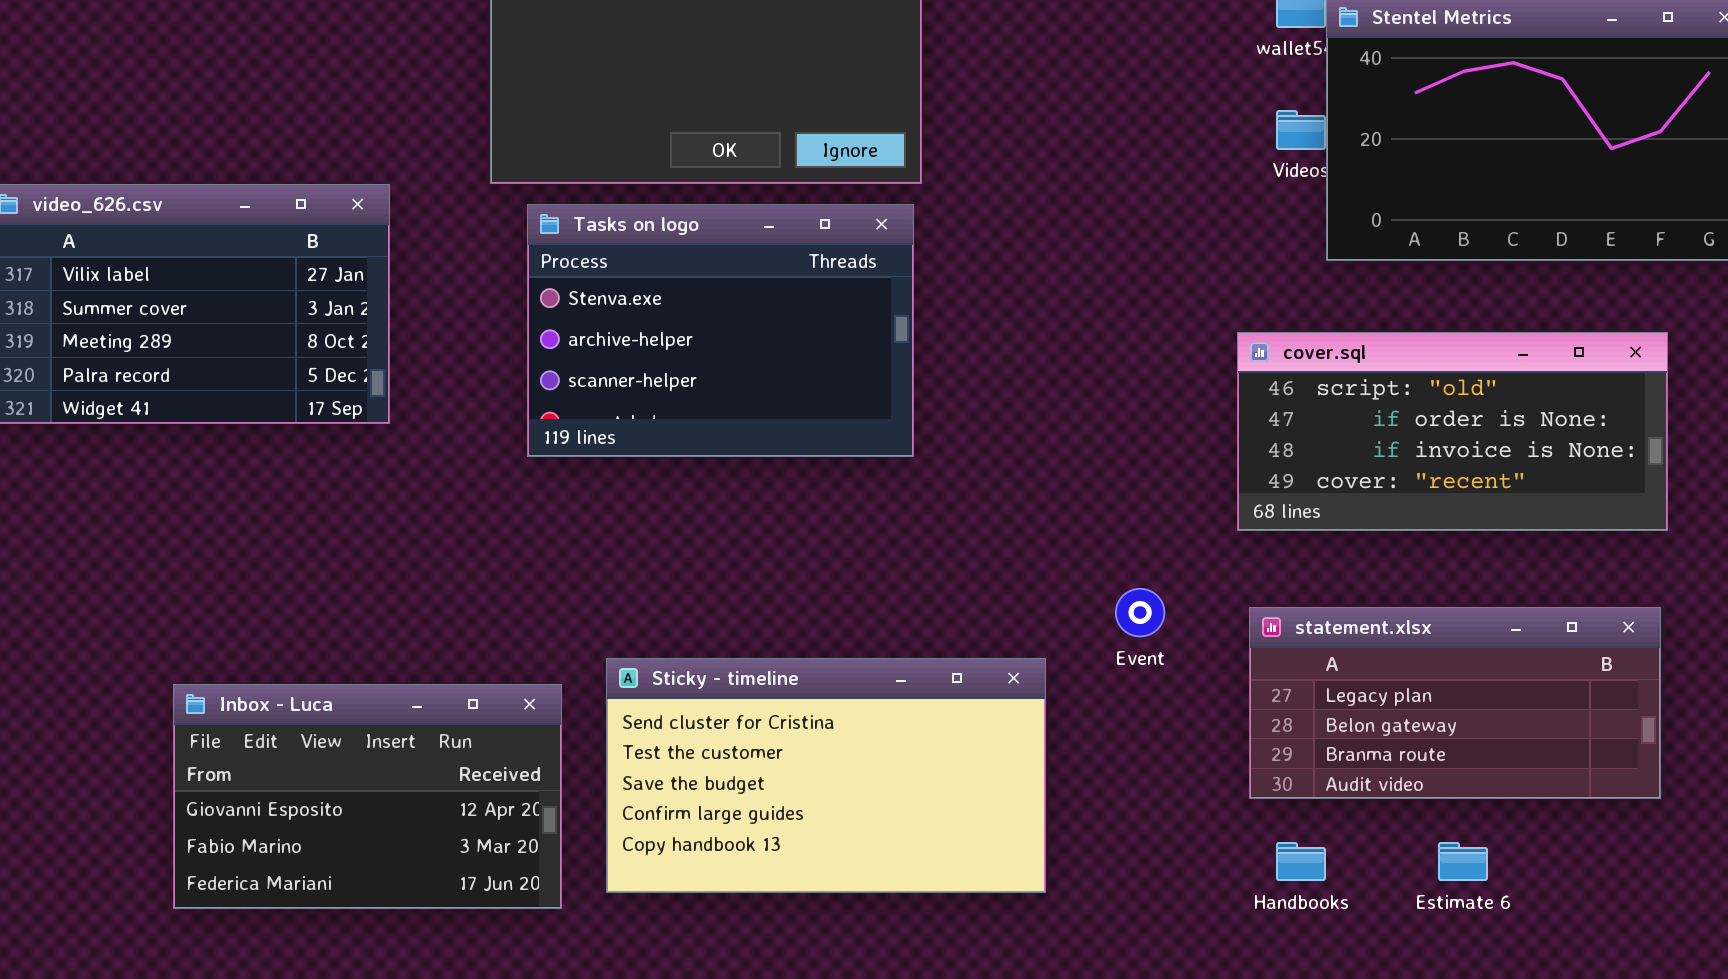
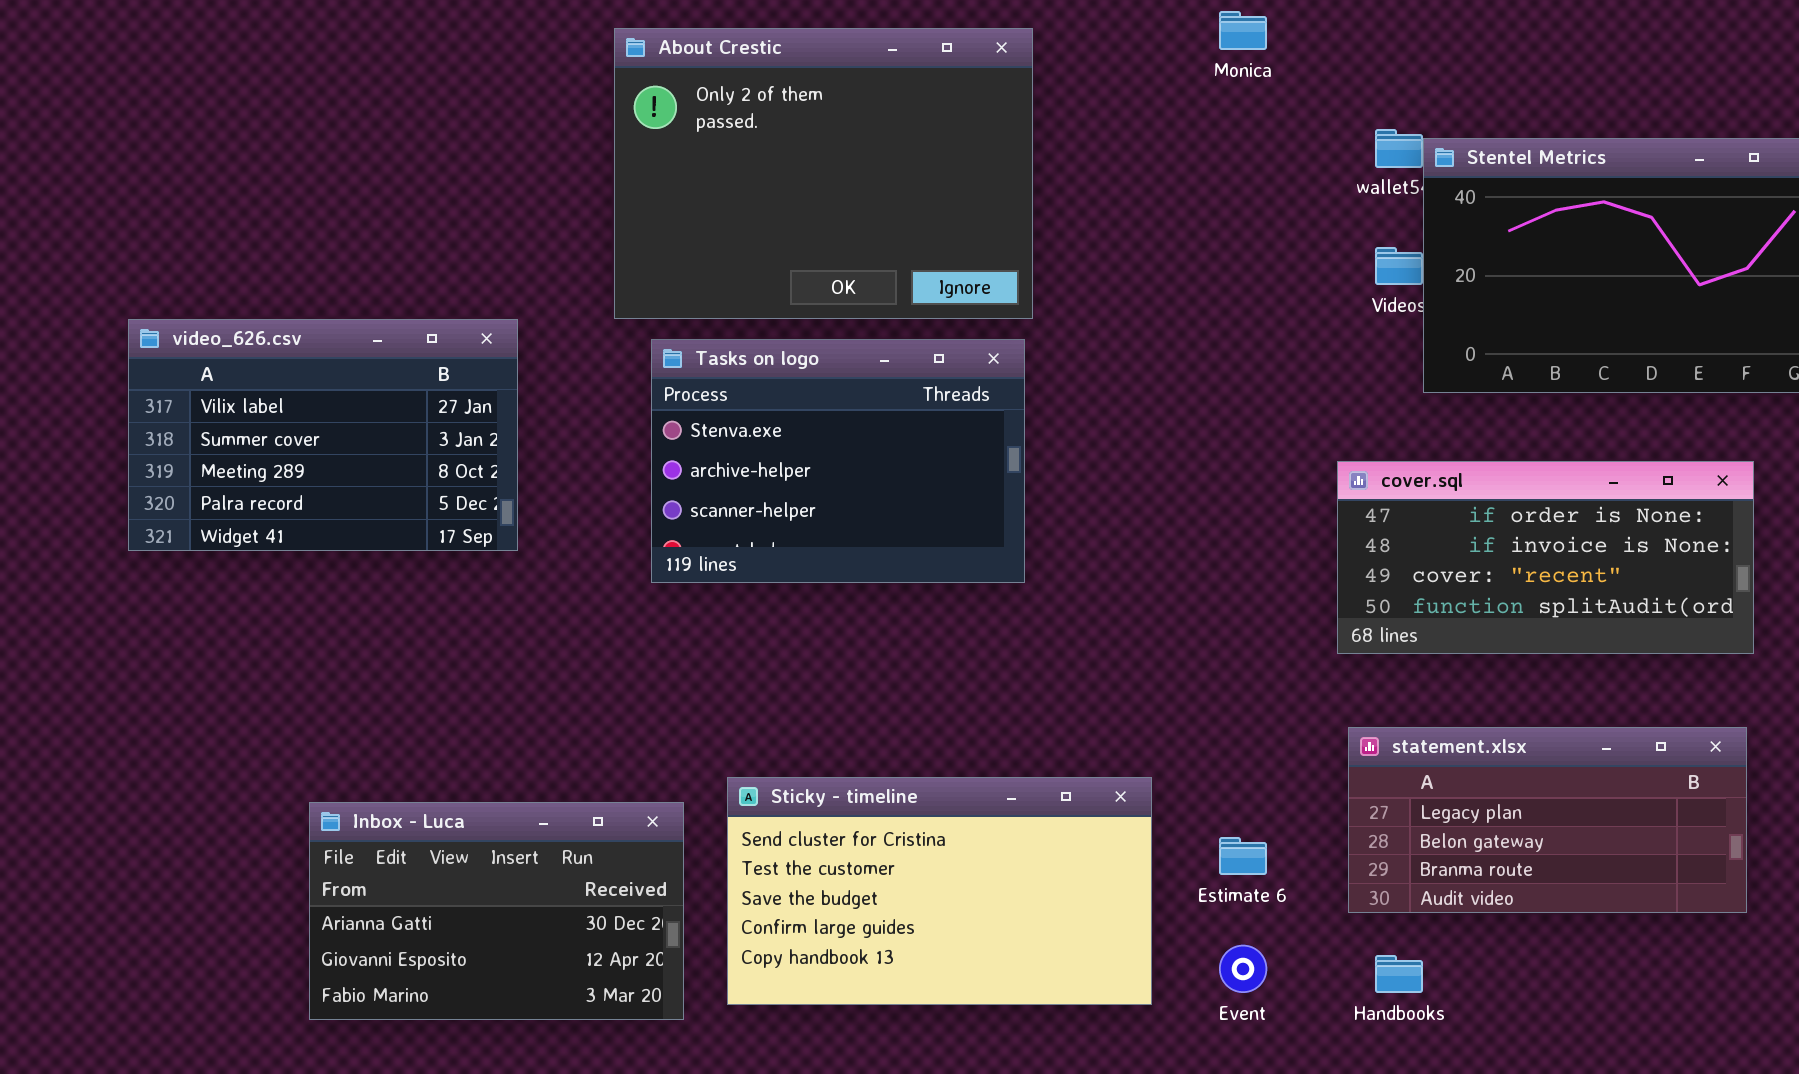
cover.sql: [1237,332,1668,531] -> [1337,461,1754,654], scrolled down 1 row
Event: [1115,588,1165,637] -> [1219,945,1267,993], moved
Inbox - Luca: [173,684,562,909] -> [309,802,684,1020], scrolled up 1 row
Estimate 6: [1438,842,1488,881] -> [1219,837,1267,875], moved

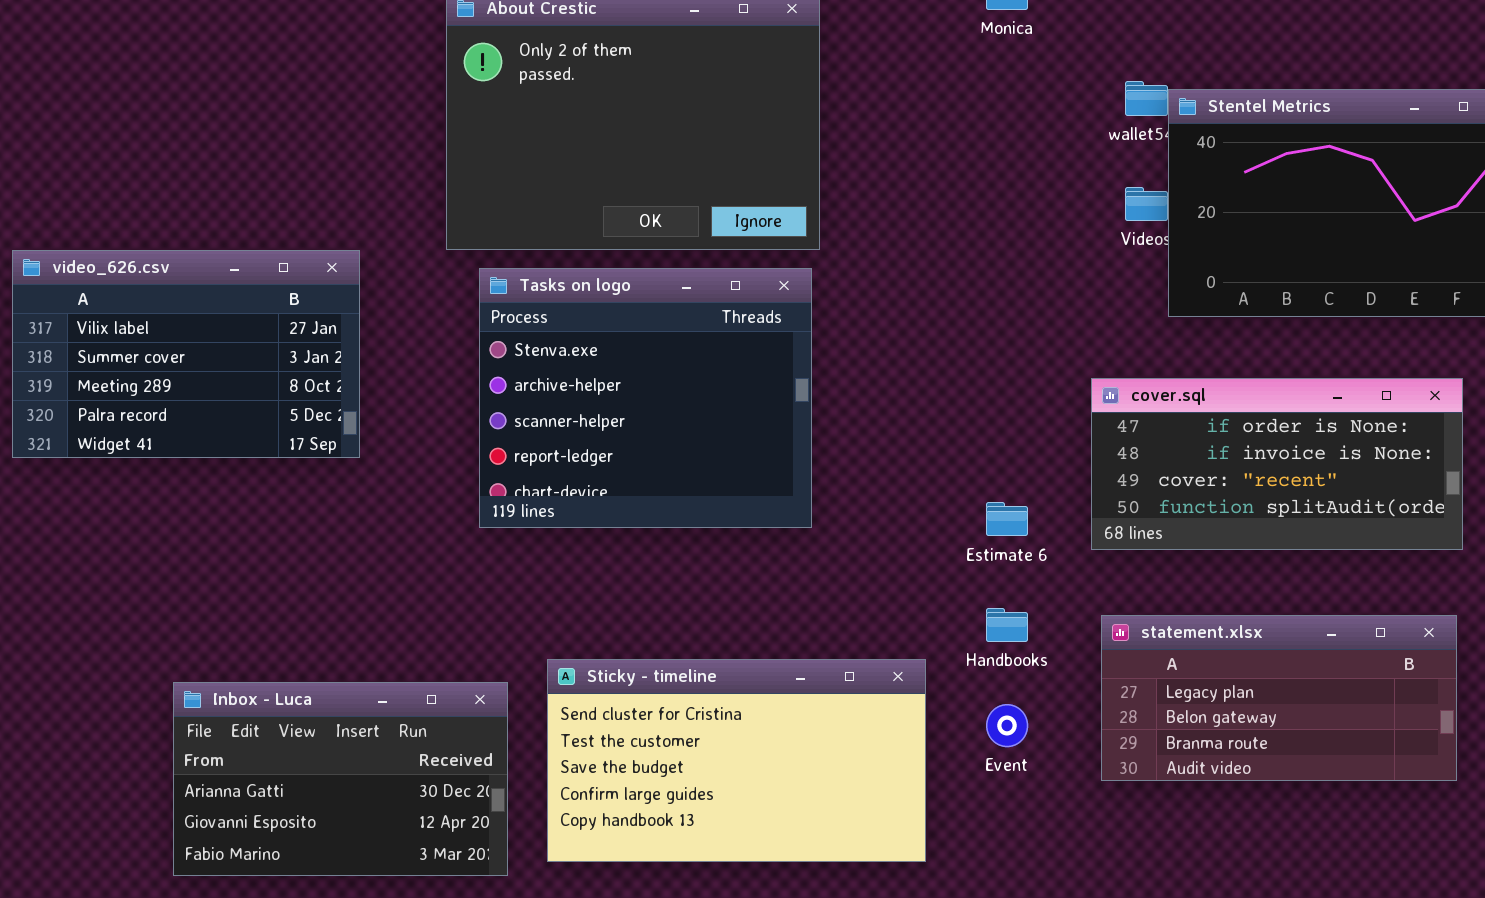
Tasks on logo: [651,339,1025,583] -> [479,268,812,528], resized
Estimate 6: [1219,837,1267,875] -> [986,502,1028,536], moved
Event: [1219,945,1267,993] -> [986,704,1028,747], moved
Handbooks: [1375,955,1423,993] -> [986,608,1028,642], moved

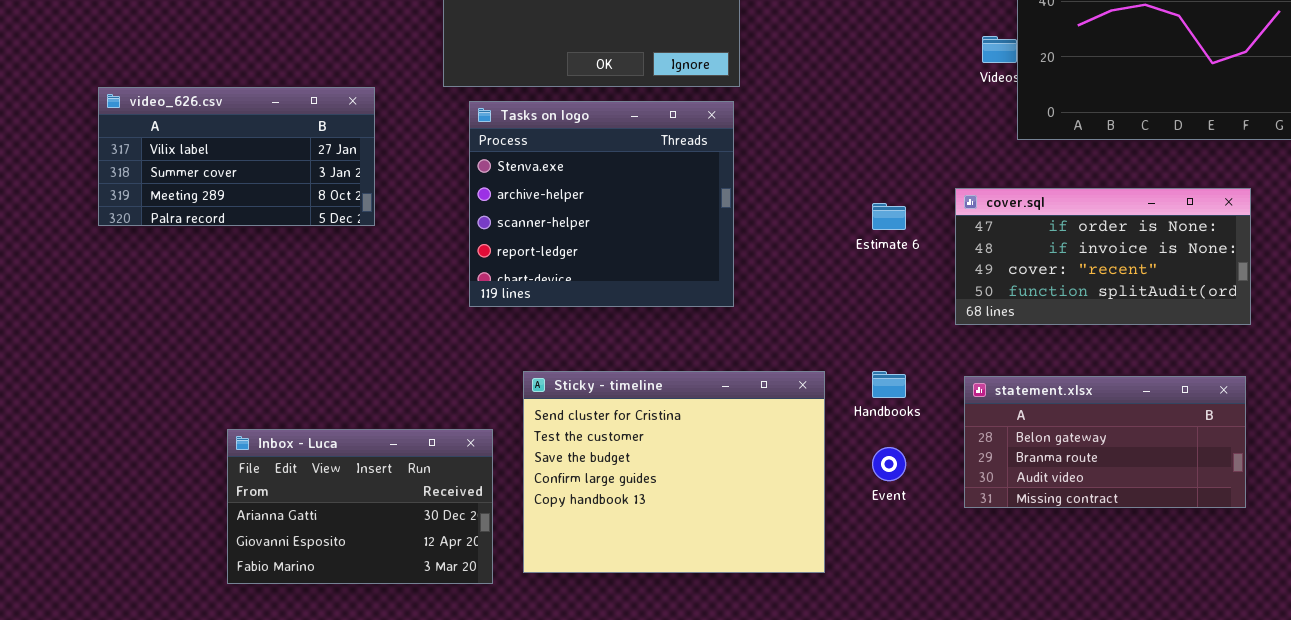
video_626.csv: [12,250,360,458] -> [98,87,375,226], resized
Estimate 6: [986,502,1028,536] -> [872,203,906,230], moved
statement.xlsx: [1101,615,1457,781] -> [964,376,1246,508], scrolled down 1 row
Sticky - timeline: [547,659,926,862] -> [523,371,825,573], resized

